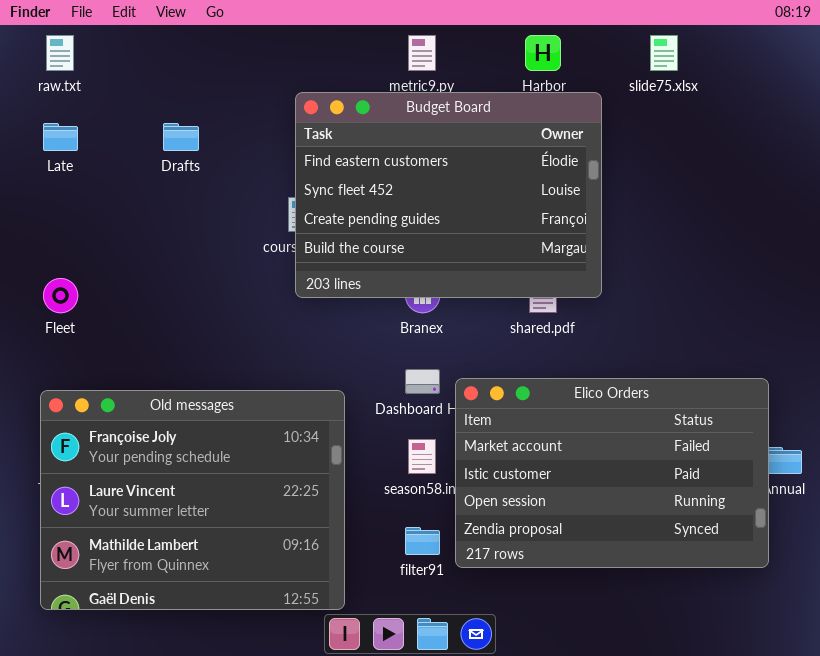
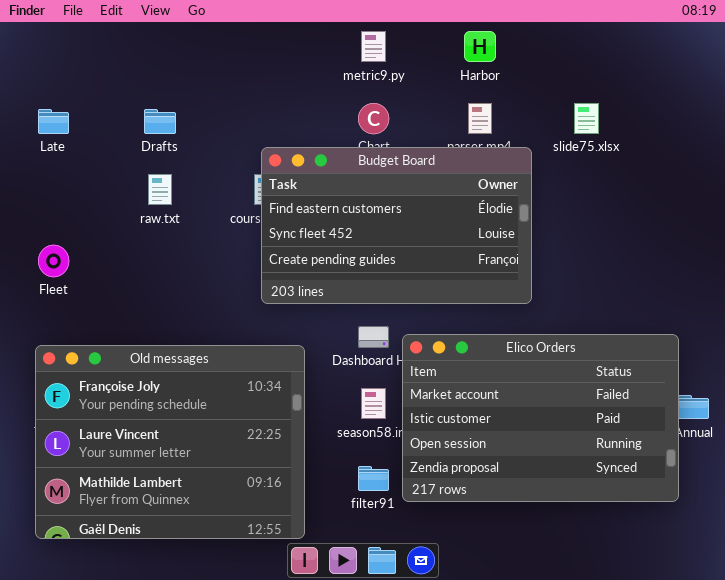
raw.txt: [46,35,74,71] -> [148,174,172,205], moved
slide75.xlsx: [650,35,678,71] -> [574,103,599,134], moved
Budget Board: [295,92,602,298] -> [261,147,532,304], moved, resized

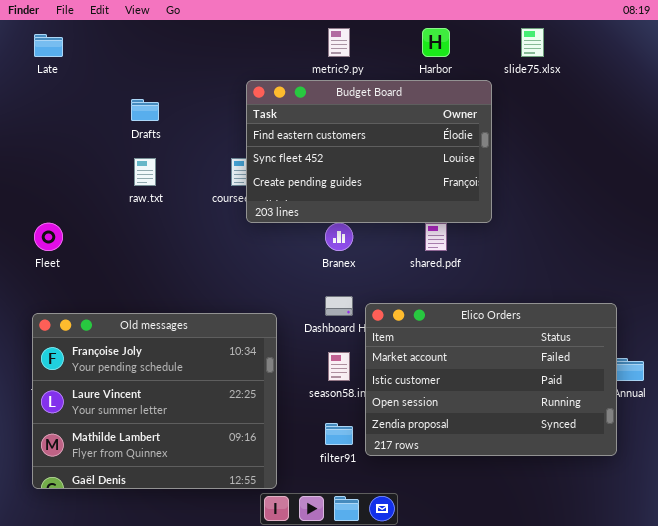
slide75.xlsx: [574,103,599,134] -> [521,28,544,57], moved
Late: [38,109,69,134] -> [34,34,63,57], moved
Budget Board: [261,147,532,304] -> [246,80,492,223], moved

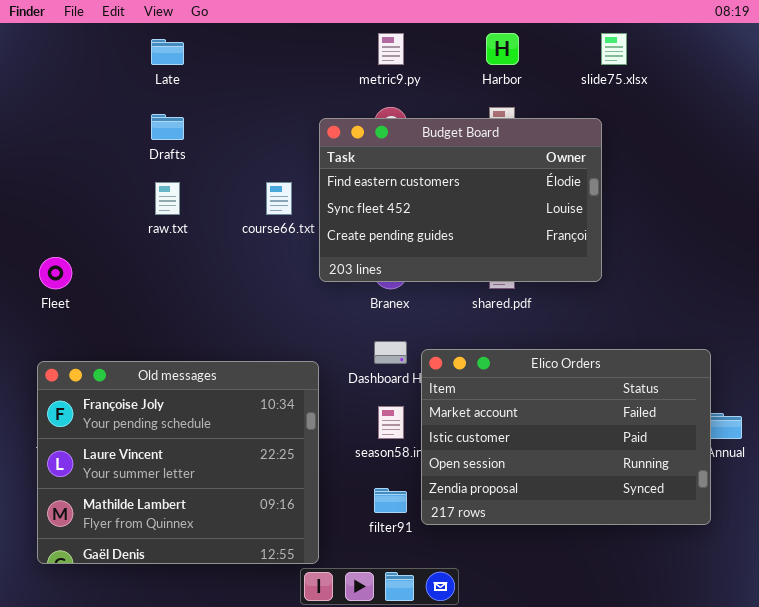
Late: [34,34,63,57] -> [151,39,184,65], moved
Budget Board: [246,80,492,223] -> [319,118,602,282], moved

